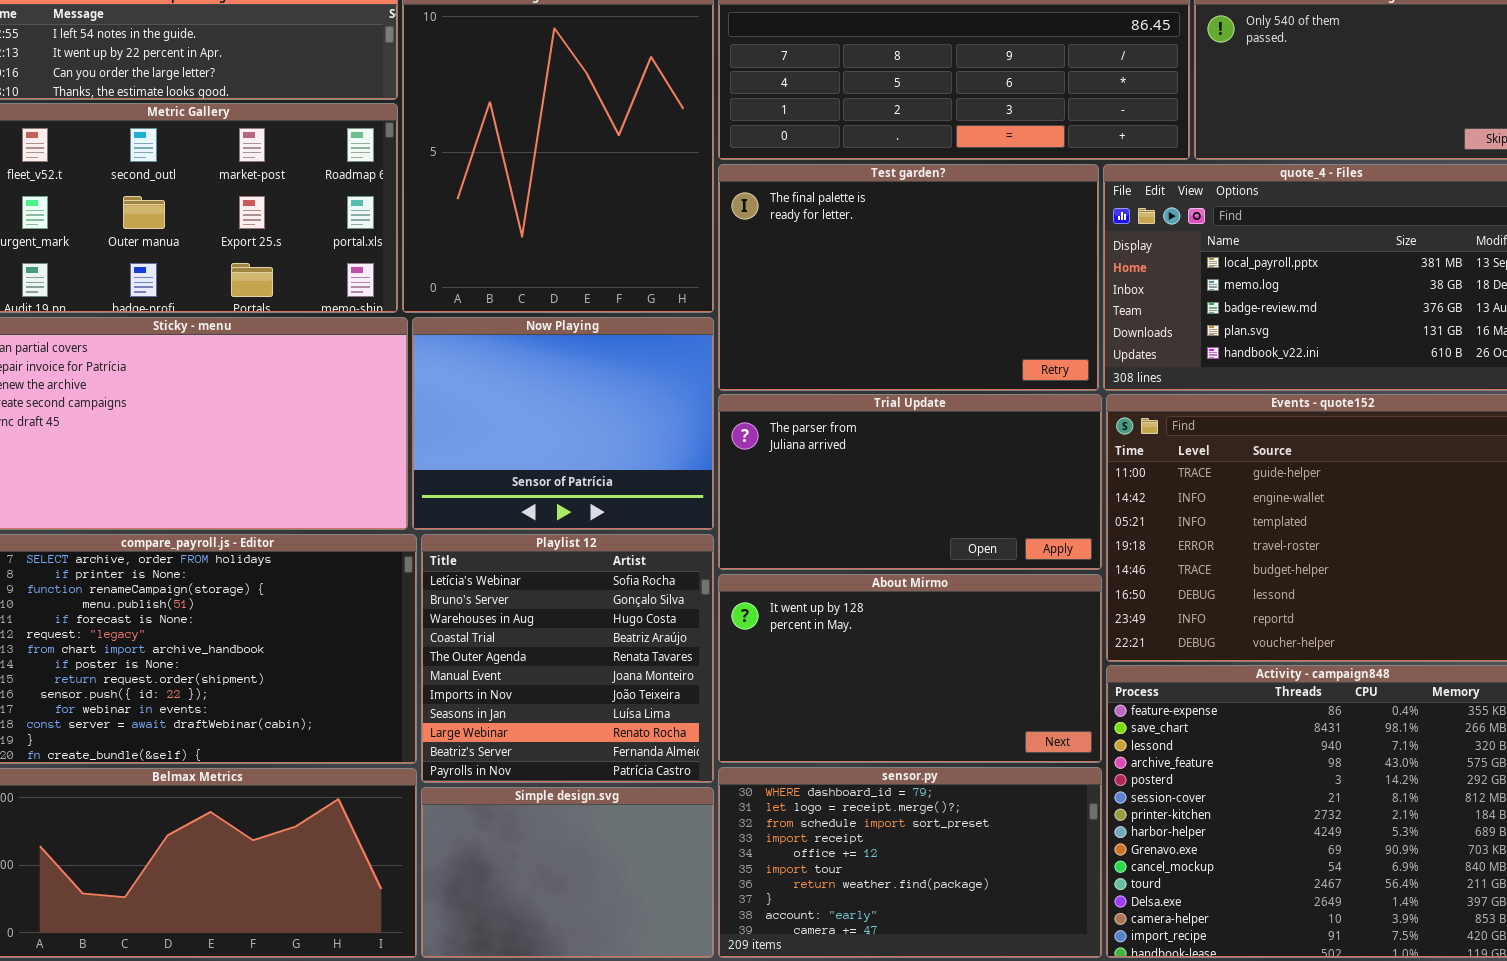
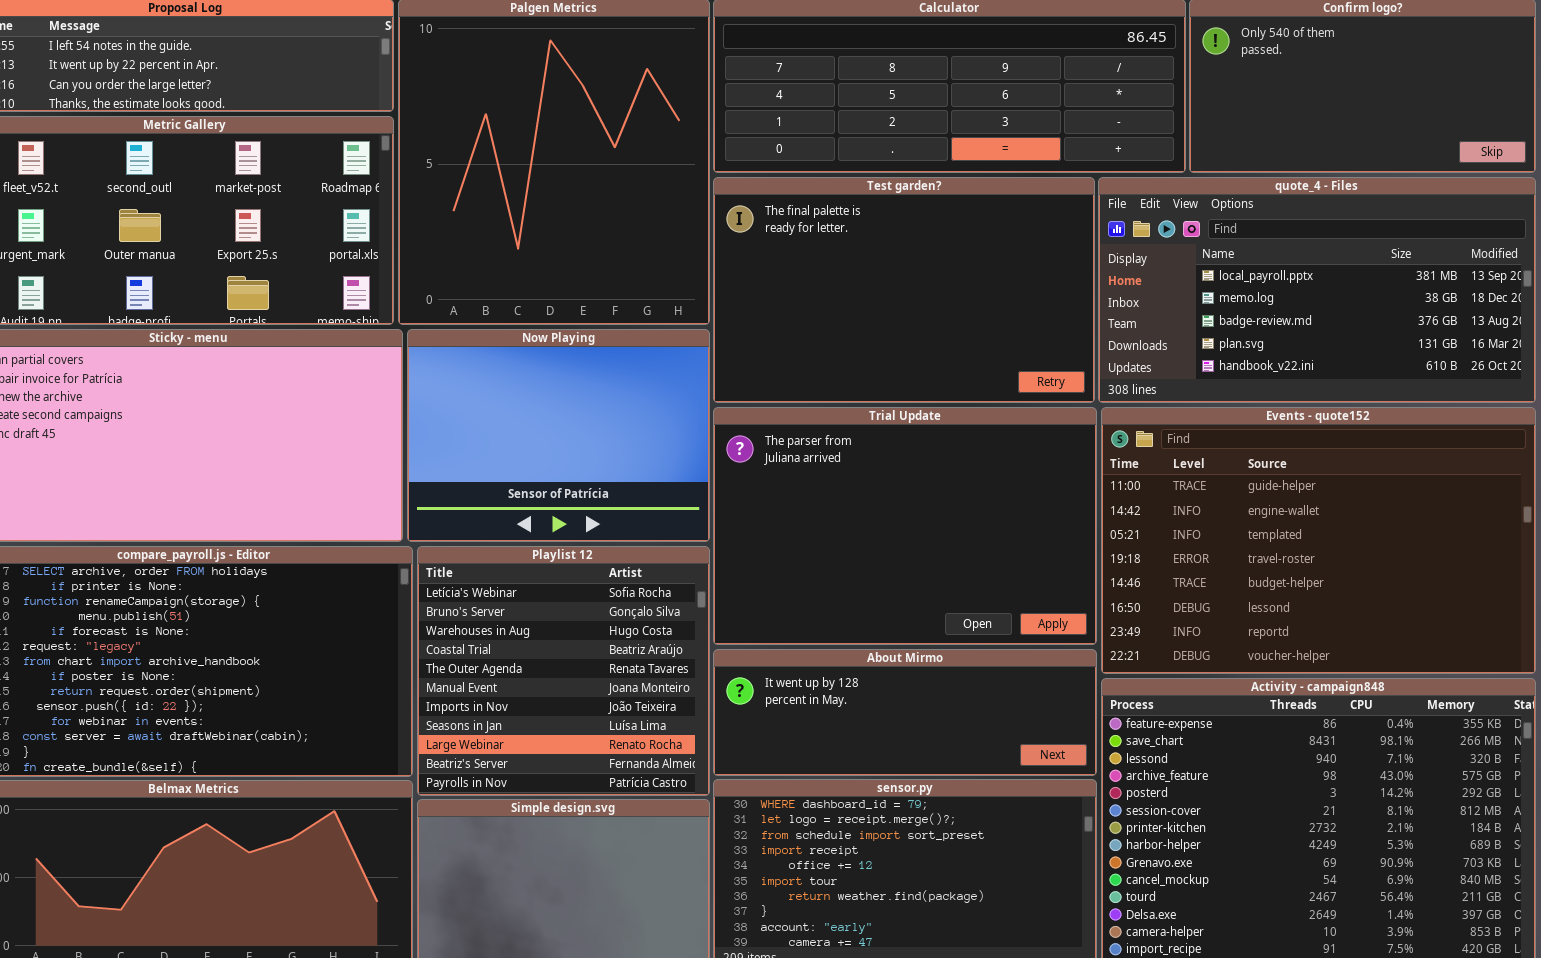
Trial Update: [718,394,1102,570] -> [713,407,1097,645], resized
About Mirmo: [718,574,1102,763] -> [713,649,1097,776], resized

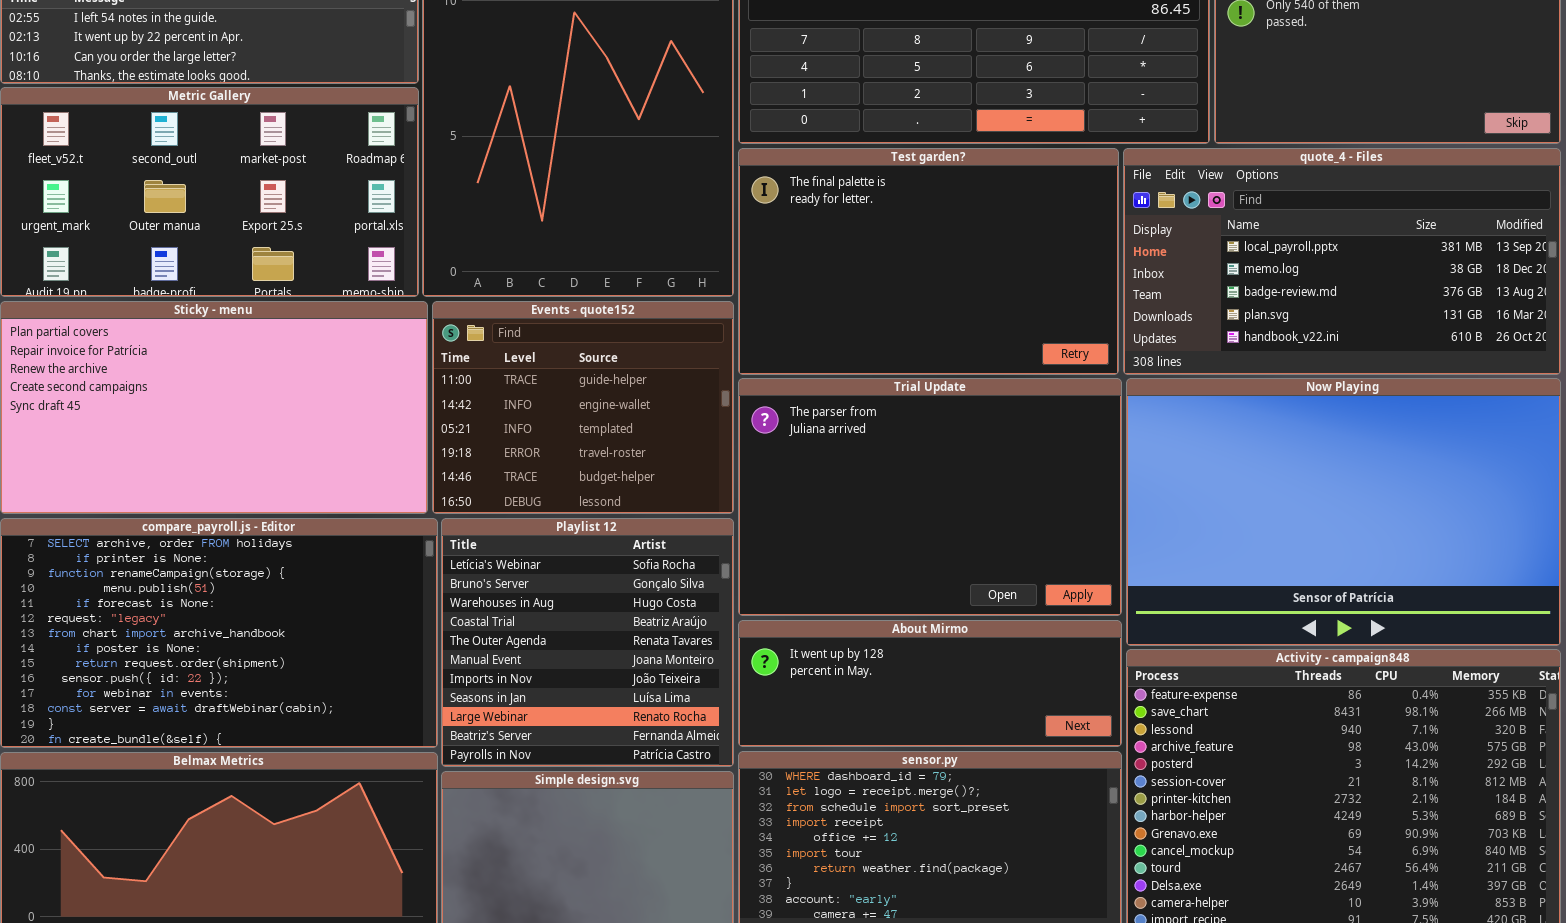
Now Playing: [407,329,710,542] -> [1126,378,1561,646], moved, resized
Events - quote152: [1101,407,1536,674] -> [432,301,734,514], moved, resized

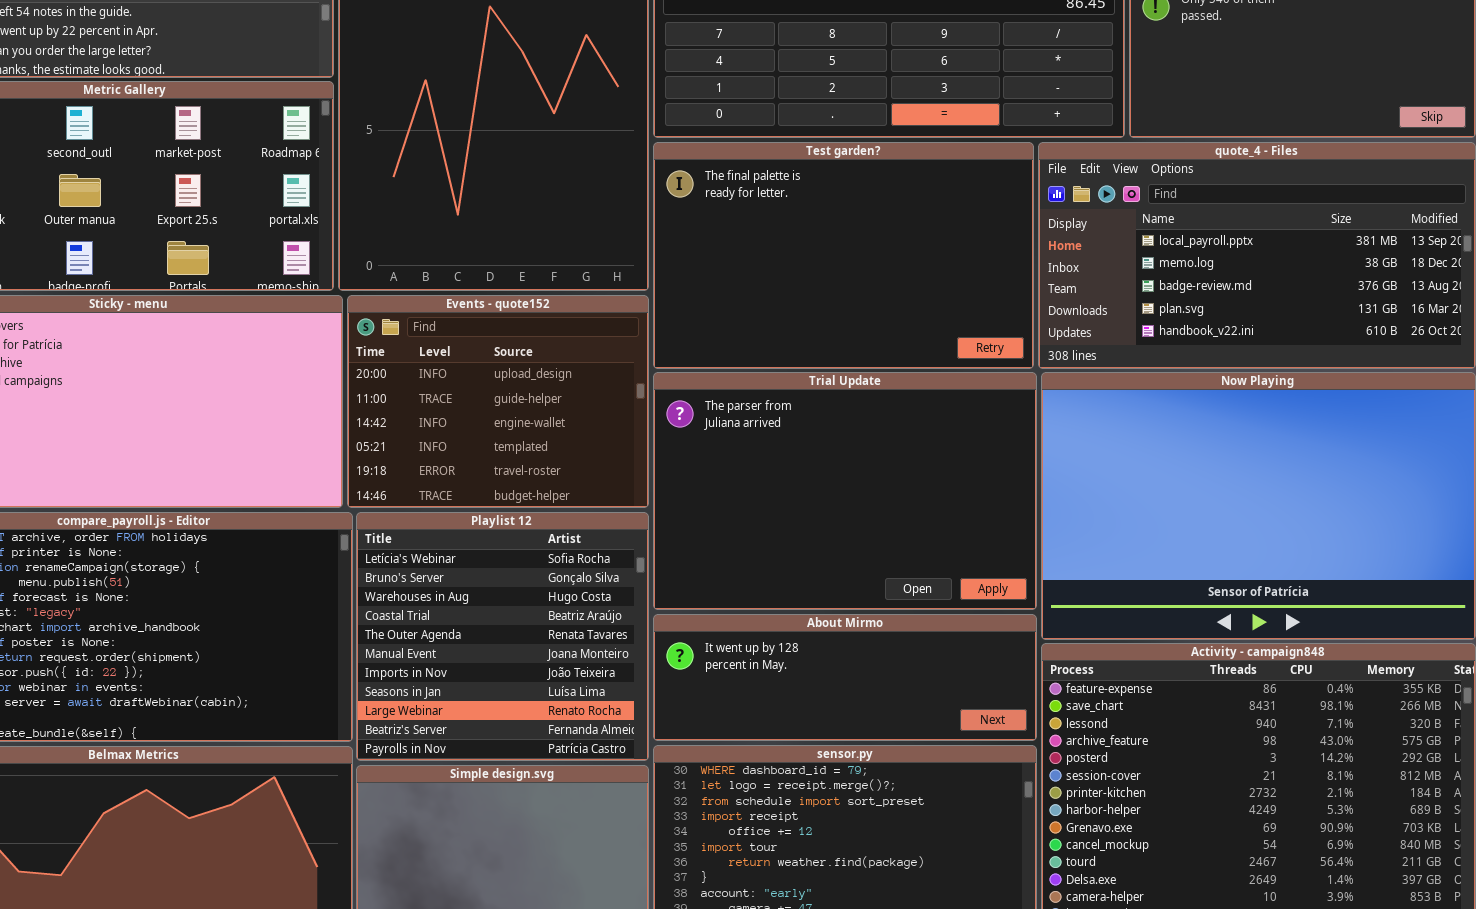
Events - quote152: [432,301,734,514] -> [347,295,649,508], scrolled up 1 row

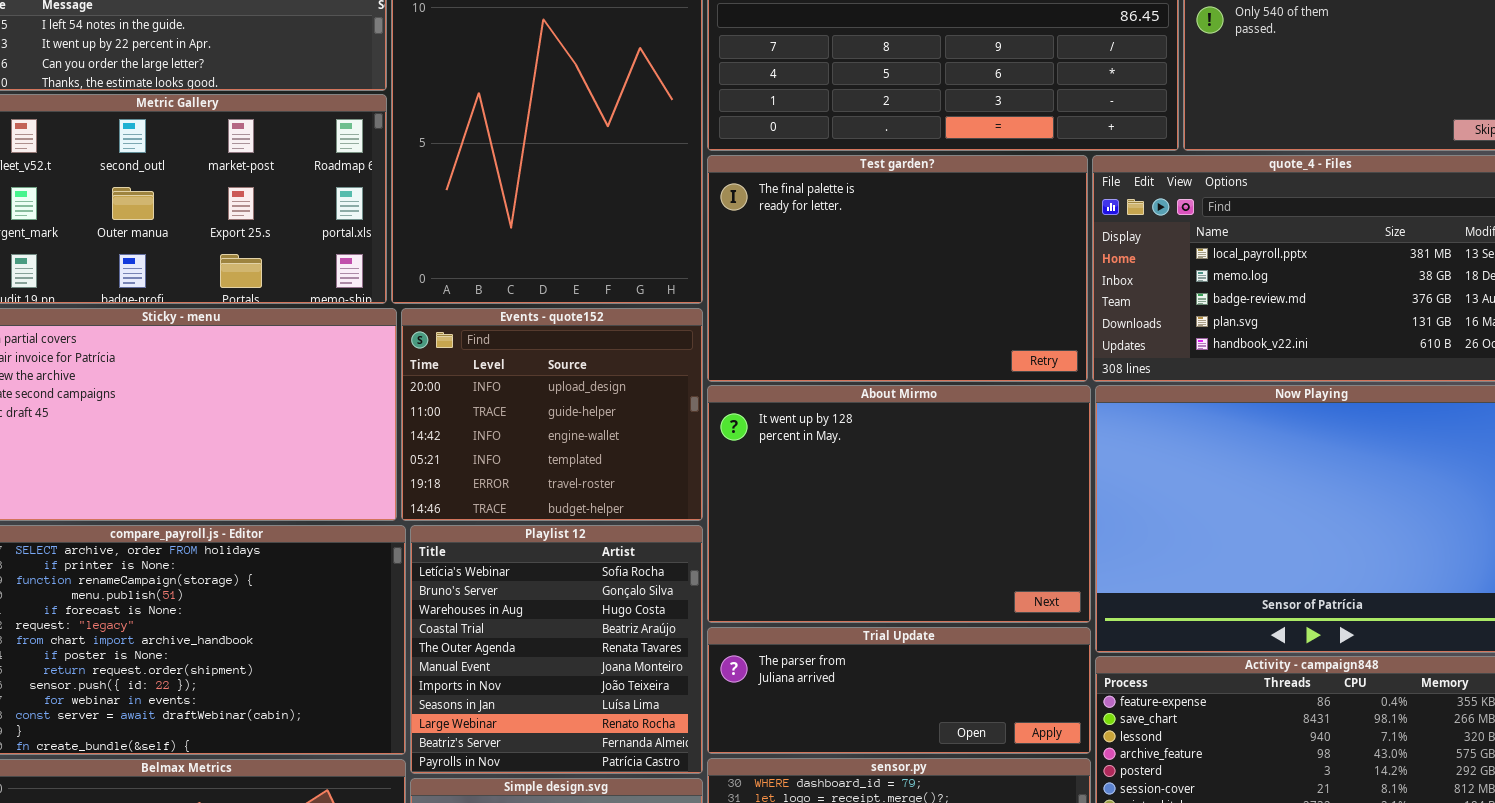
Trial Update: [653,372,1037,610] -> [707,627,1091,754], moved, resized
About Mirmo: [653,614,1037,741] -> [707,385,1091,623], moved, resized

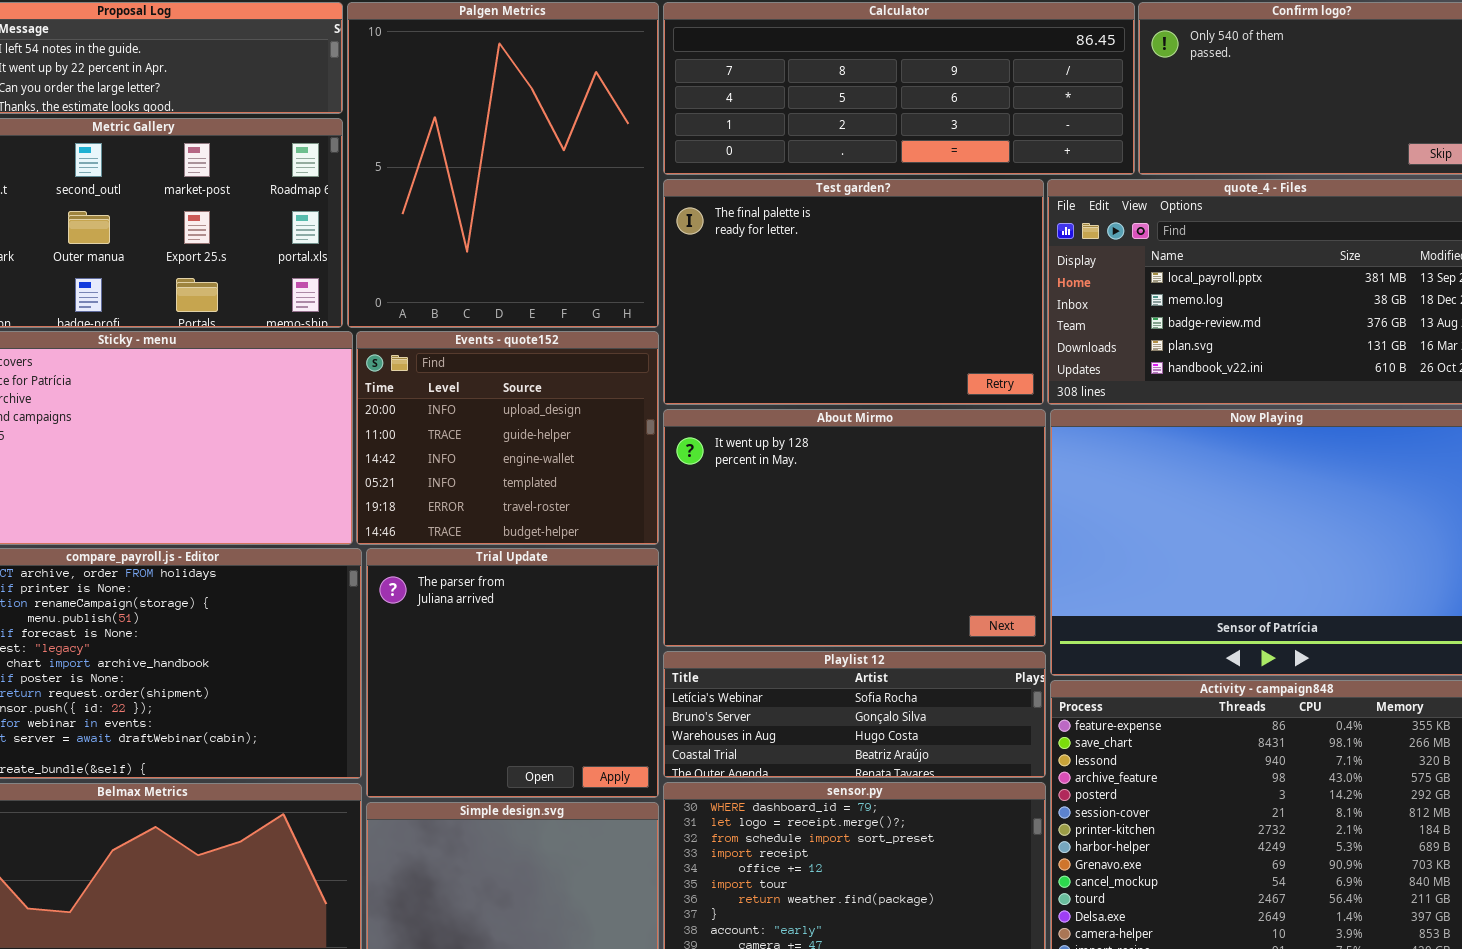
Playlist 12: [410,525,703,774] -> [663,651,1046,778], moved, resized
Trial Update: [707,627,1091,754] -> [366,548,659,798], moved, resized

